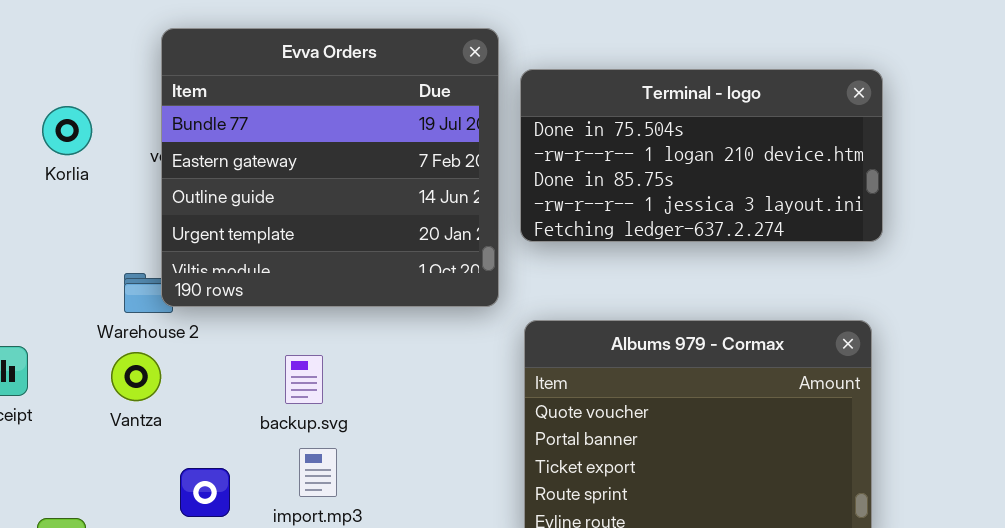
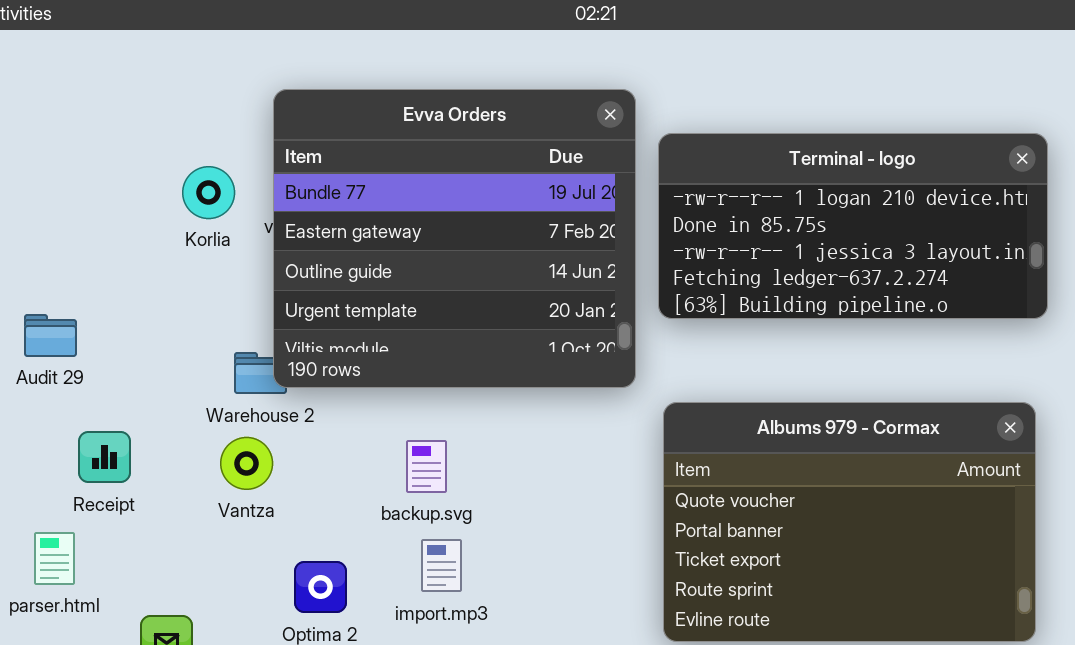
Terminal - logo: [520,69,883,242] -> [658,133,1048,319], scrolled down 1 row
Korlia: [42,106,92,155] -> [182,166,235,219], moved

